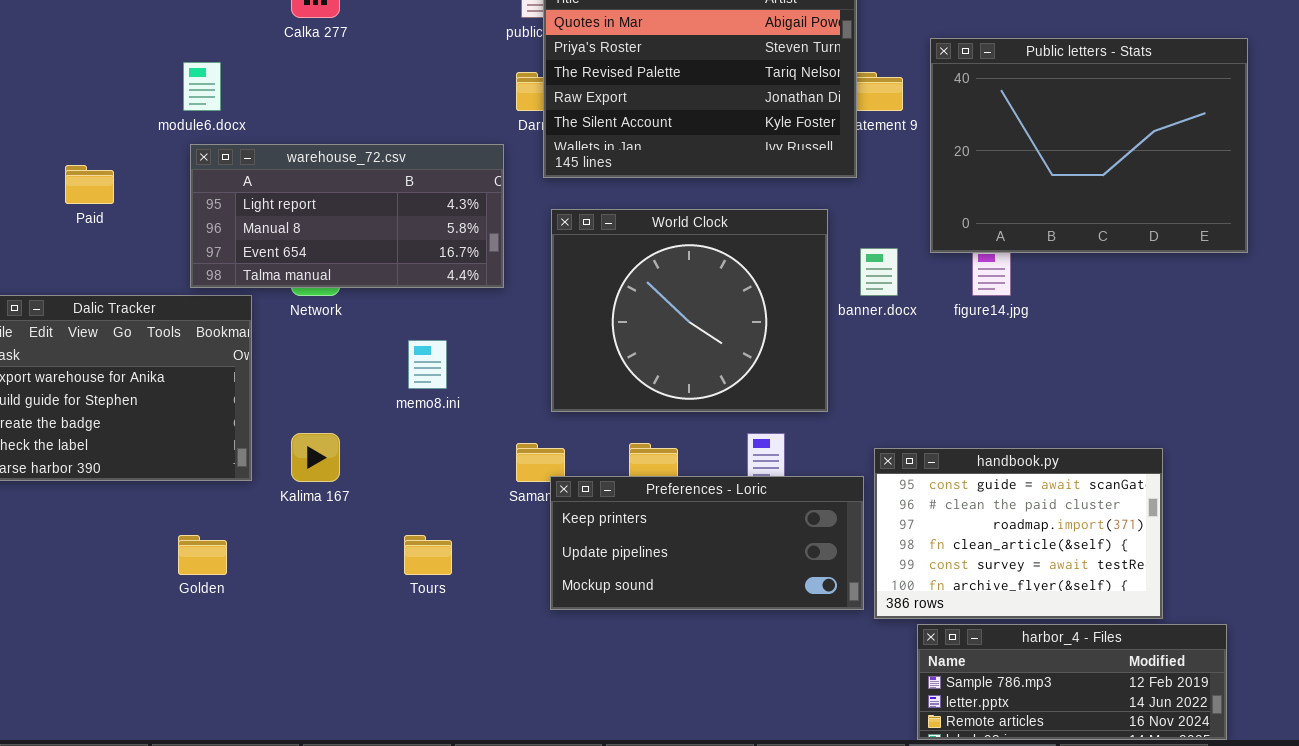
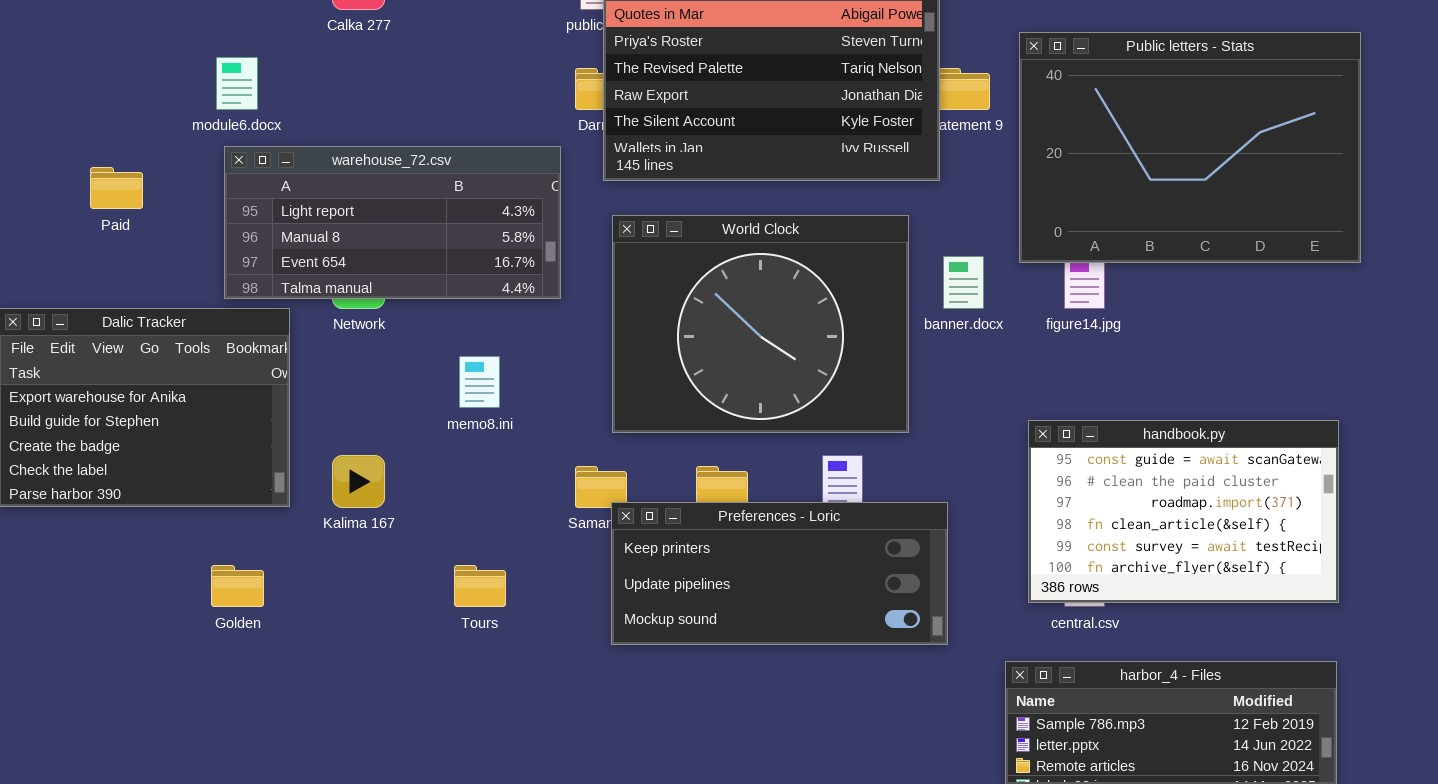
handbook.py: [874,448,1163,619] -> [1028,420,1339,603], moved

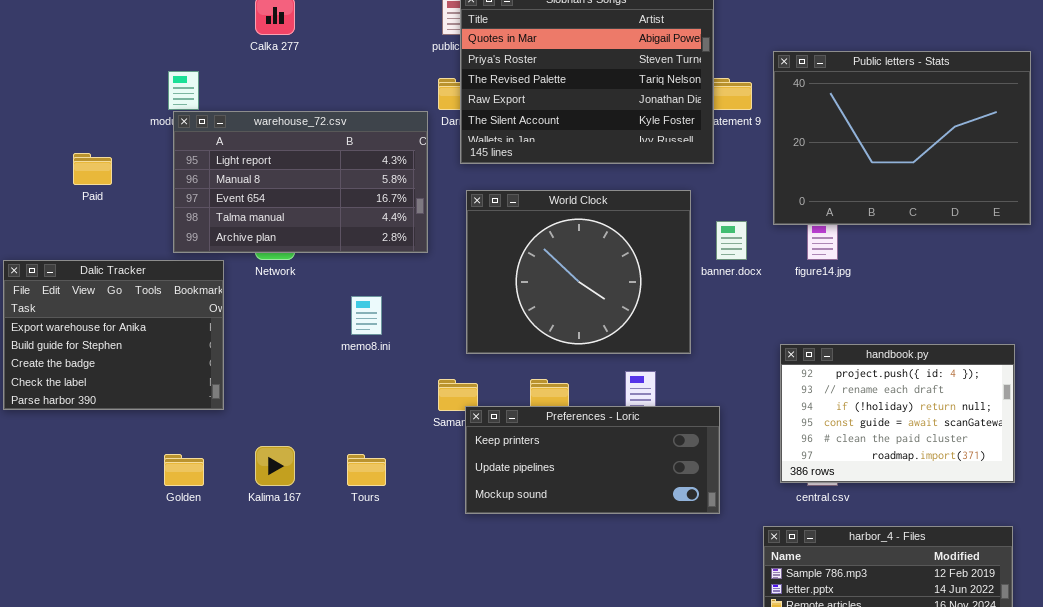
warehouse_72.csv: [224,146,561,299] -> [173,111,428,253], resized
handbook.py: [1028,420,1339,603] -> [780,344,1015,483], scrolled up 3 rows
Kalima 167: [332,455,385,508] -> [255,446,295,486], moved

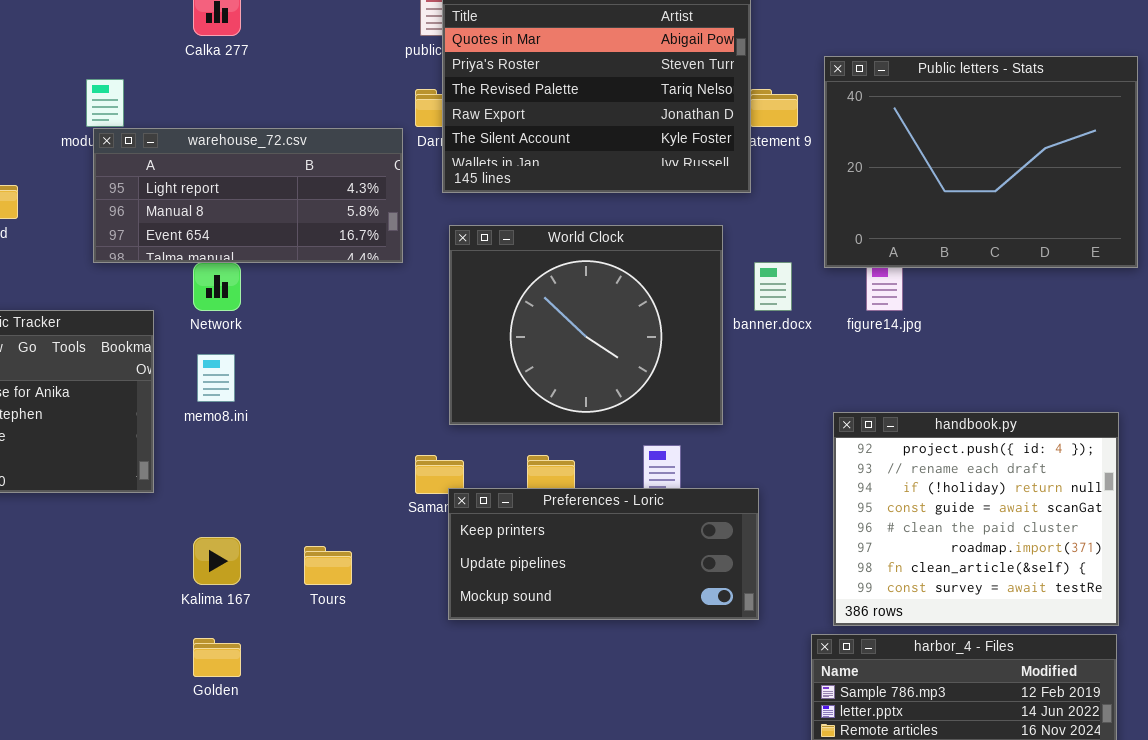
warehouse_72.csv: [173,111,428,253] -> [93,128,403,263], resized
memo8.ini: [351,296,382,335] -> [197,354,235,402], moved
handbook.py: [780,344,1015,483] -> [833,412,1119,626], resized
Golden: [164,454,204,486] -> [193,638,241,677], moved

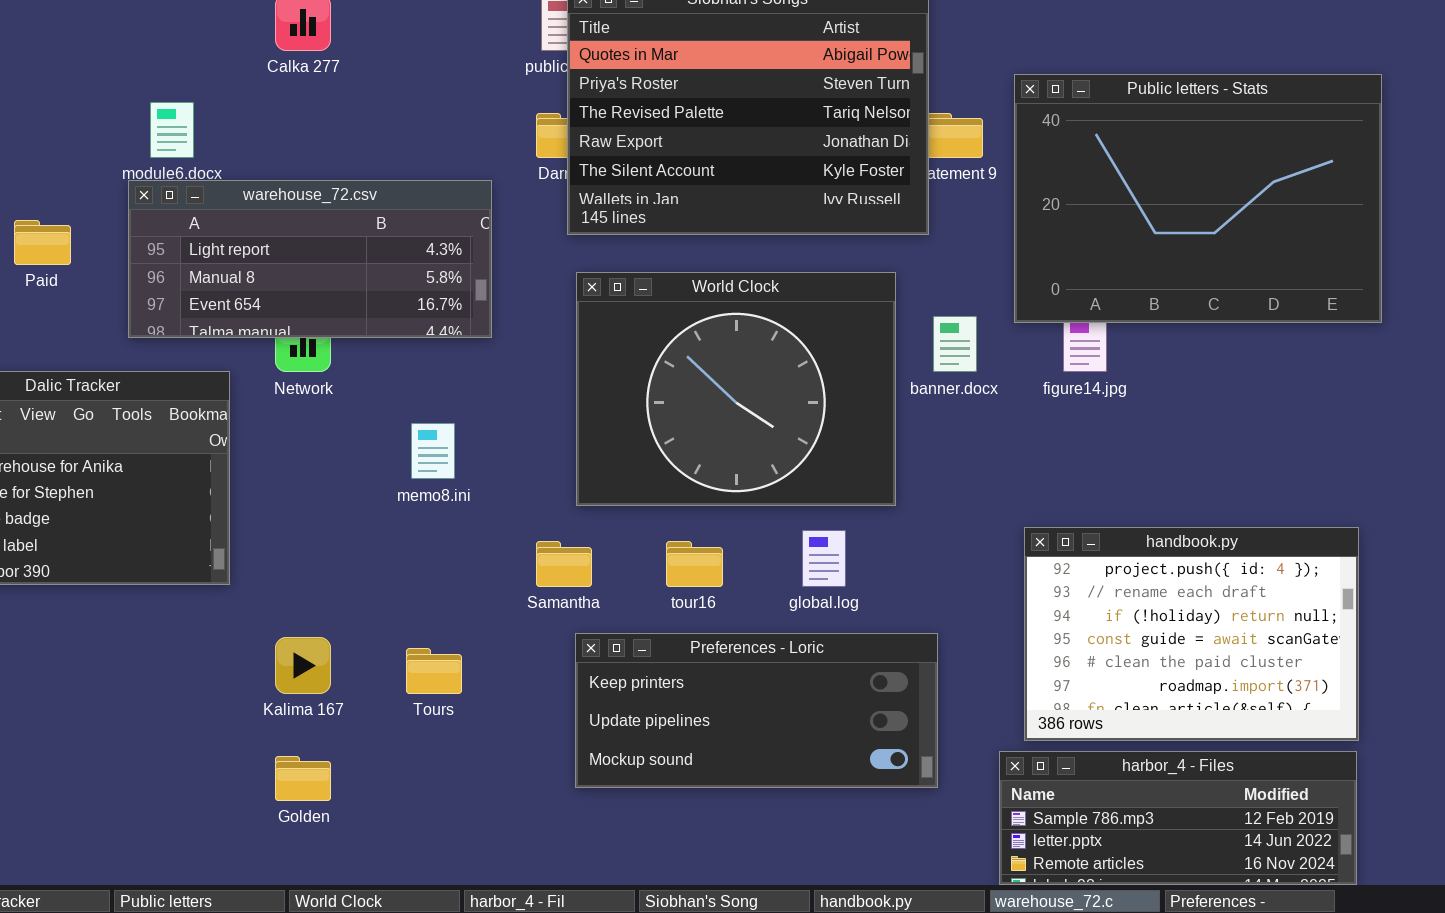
warehouse_72.csv: [93,128,403,263] -> [128,180,492,338], moved
memo8.ini: [197,354,235,402] -> [411,423,455,479], moved
handbook.py: [833,412,1119,626] -> [1024,527,1359,741], resized
Preferences - Loric: [448,488,759,620] -> [575,633,938,788], moved

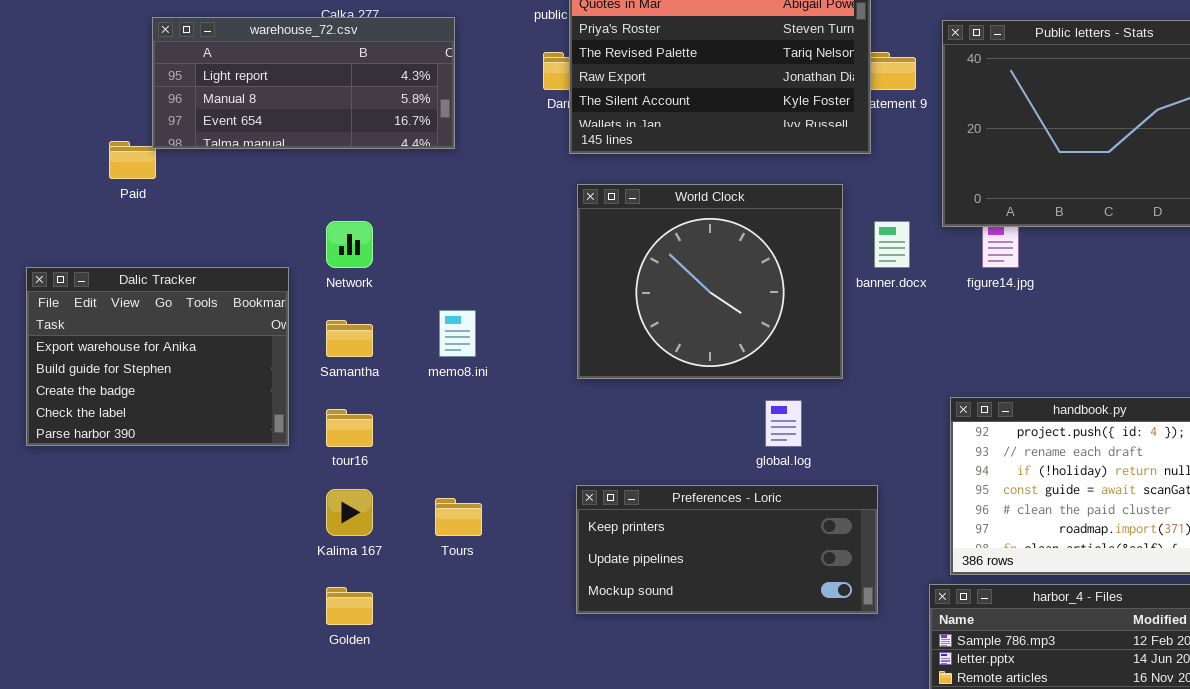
warehouse_72.csv: [128,180,492,338] -> [152,17,455,149], moved
Samantha: [536,541,592,587] -> [326,320,373,357], moved
tour16: [666,541,723,587] -> [326,409,373,447], moved

